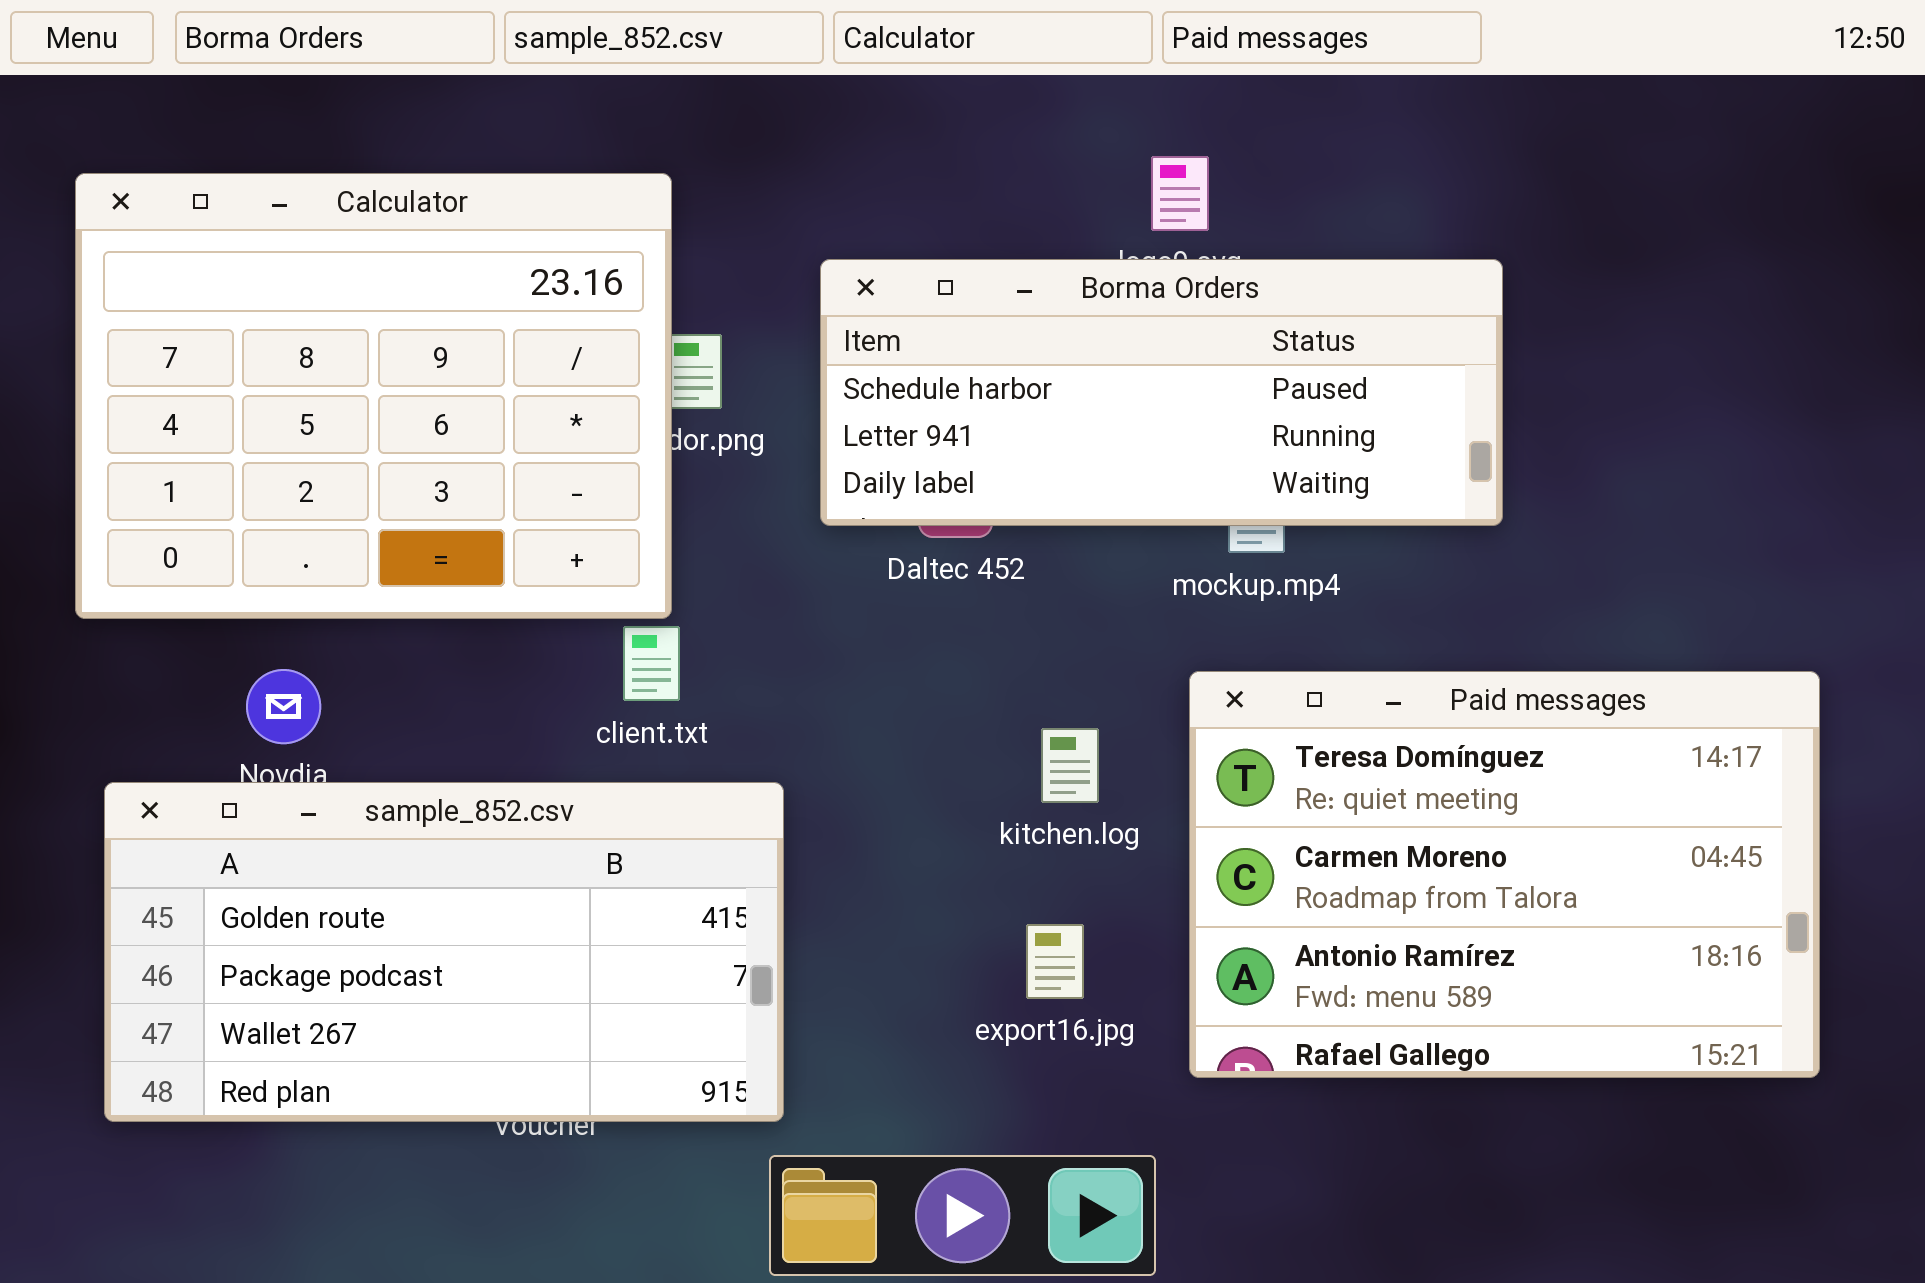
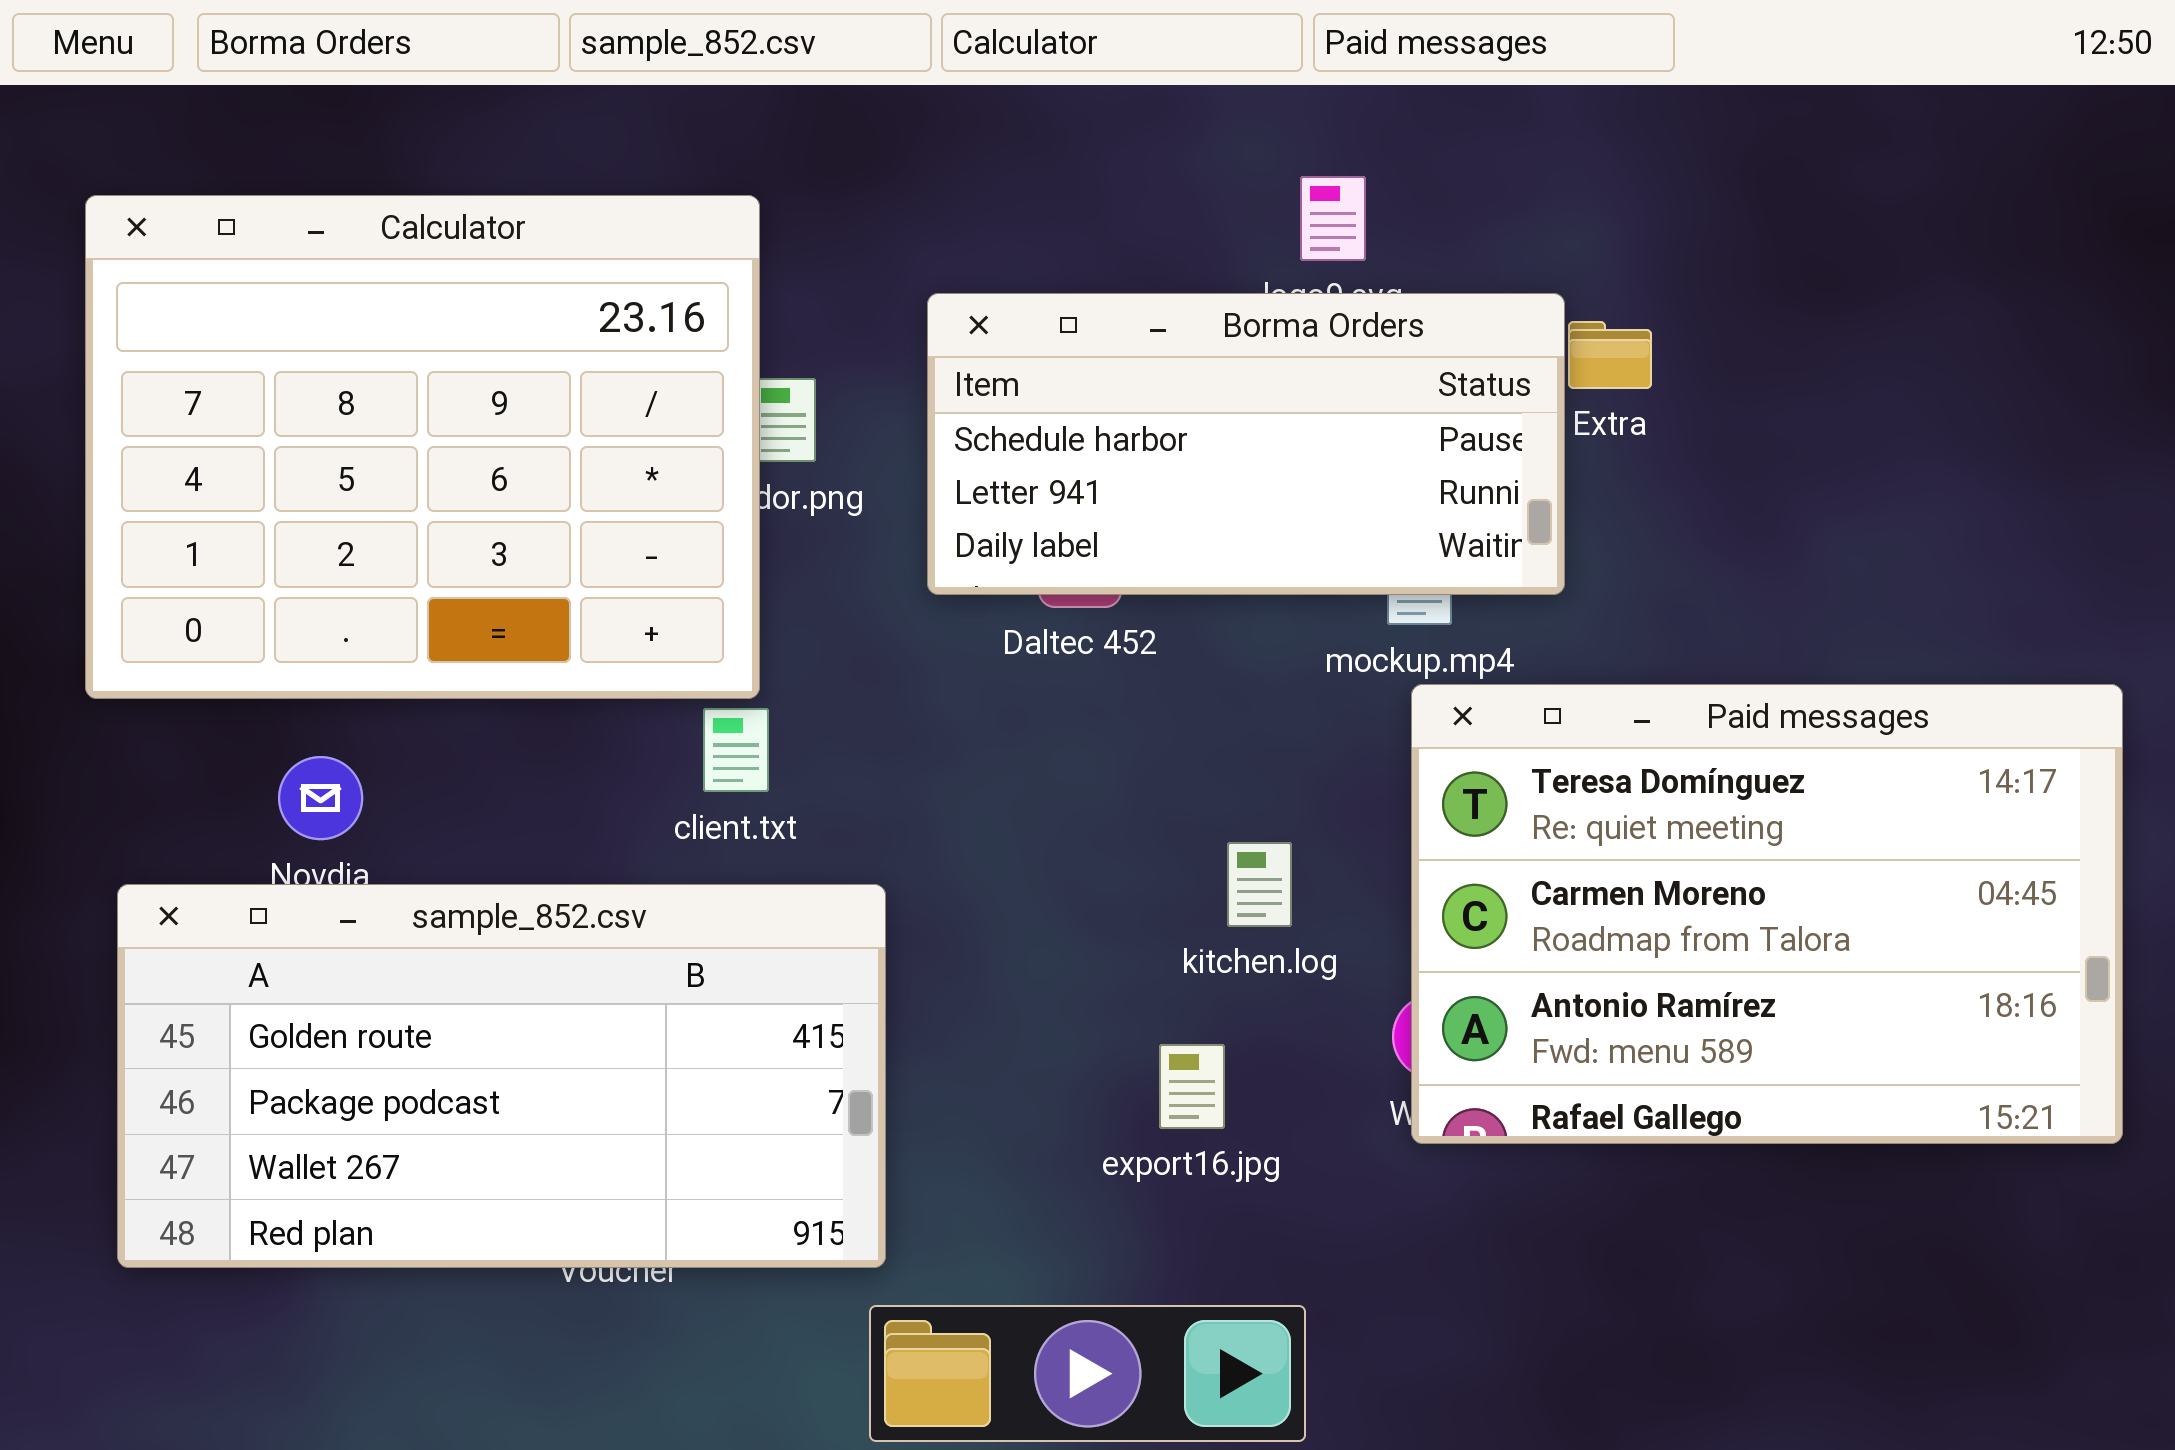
Borma Orders: [820,259,1503,526] -> [927,293,1565,595], resized
Paid messages: [1189,671,1820,1078] -> [1411,684,2123,1144], moved
kitchen.log: [1041,728,1099,803] -> [1227,842,1292,927], moved

